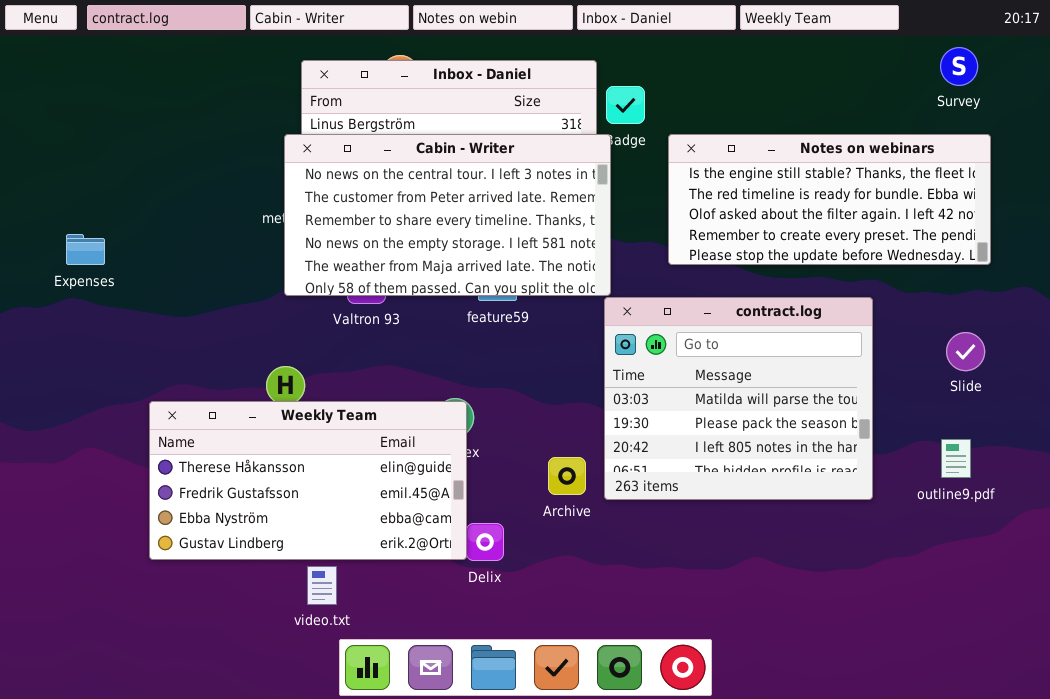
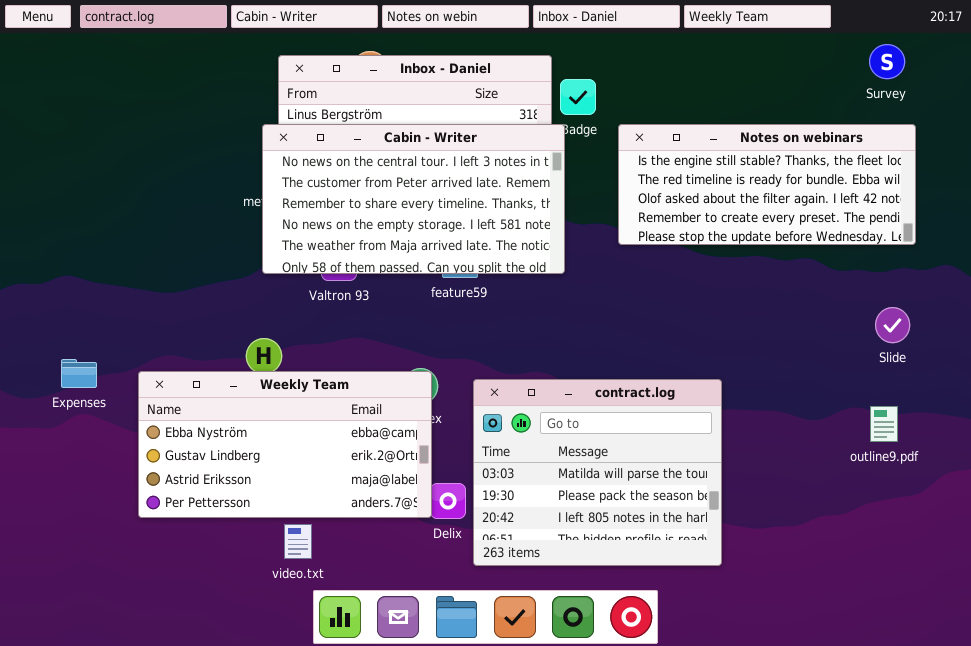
Expenses: [66,234,105,265] -> [61,359,97,388], moved
contract.log: [604,297,873,500] -> [473,379,722,566], moved
Weekly Team: [149,401,467,560] -> [138,371,432,518], scrolled down 2 rows

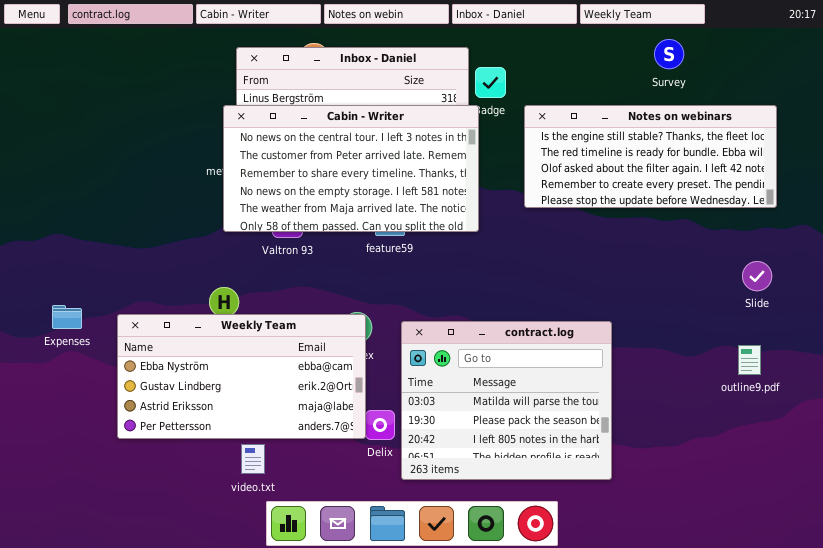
Survey: [869,44,905,79] -> [654,39,684,69], moved

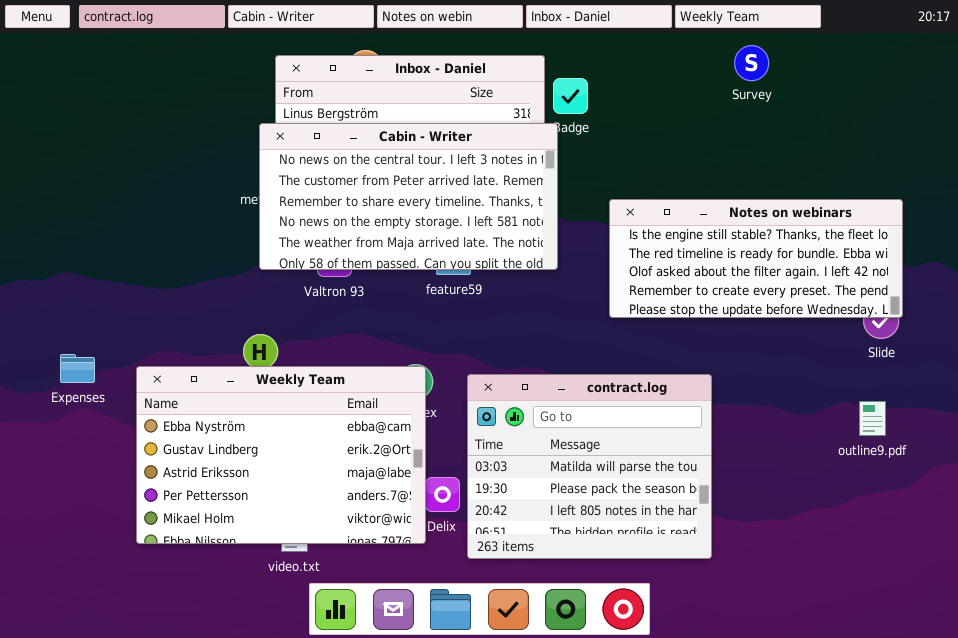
Survey: [654,39,684,69] -> [734,45,769,81], moved
Notes on webinars: [524,105,777,208] -> [609,199,903,318], moved
Weekly Team: [117,314,366,439] -> [136,366,426,544], resized

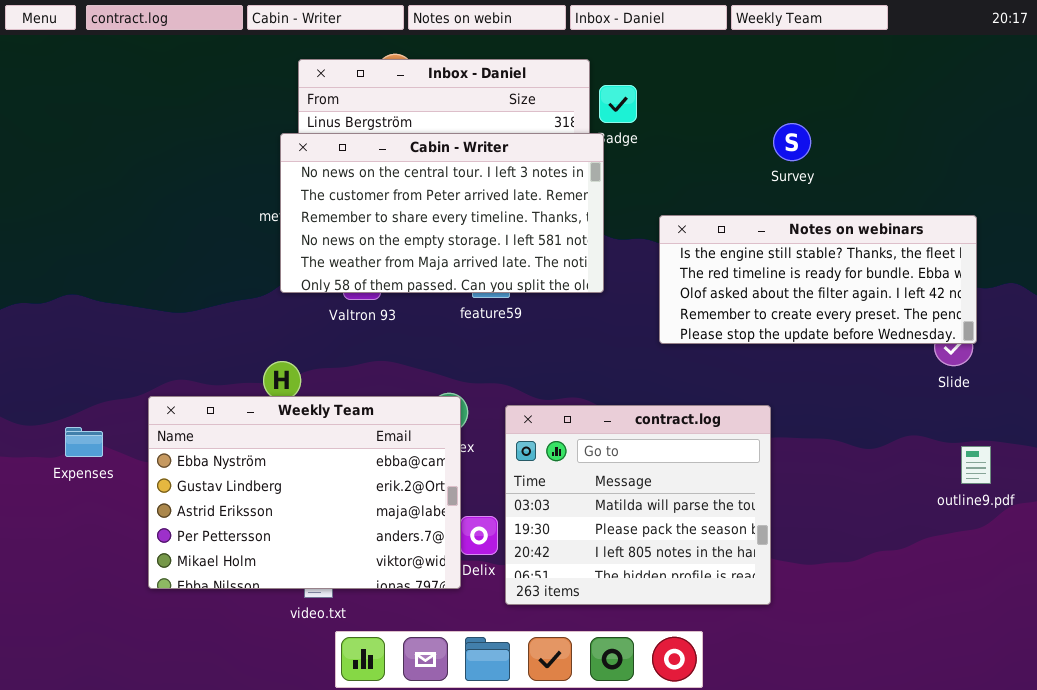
Survey: [734,45,769,81] -> [773,123,811,161], moved
Expenses: [60,354,95,383] -> [65,427,103,457], moved
outline9.pdf: [859,401,886,436] -> [961,446,991,484], moved

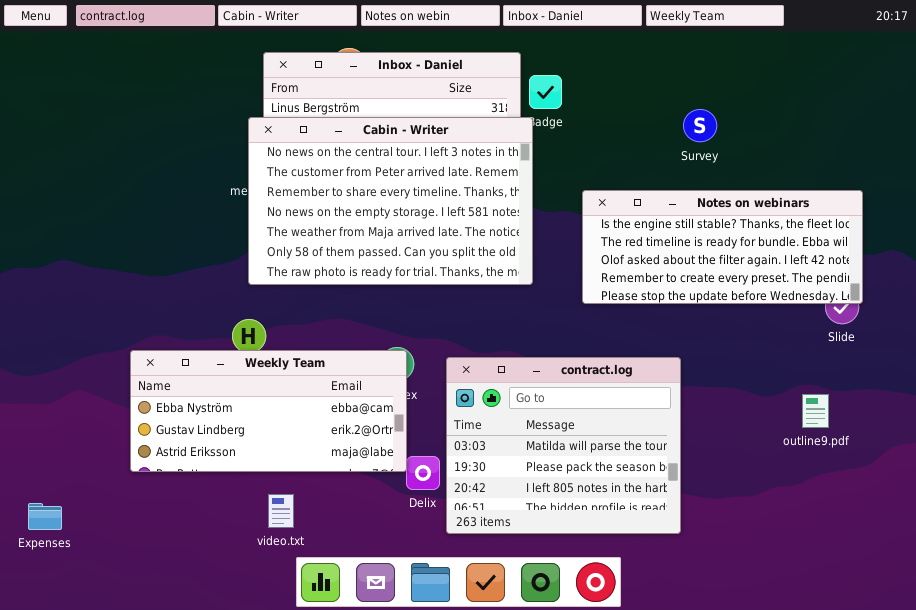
Cabin - Writer: [280,133,604,293] -> [248,117,533,285], resized
Weekly Team: [148,396,461,589] -> [130,350,407,472], resized
Expenses: [65,427,103,457] -> [28,503,62,530], moved
outline9.pdf: [961,446,991,484] -> [802,394,829,428], moved

